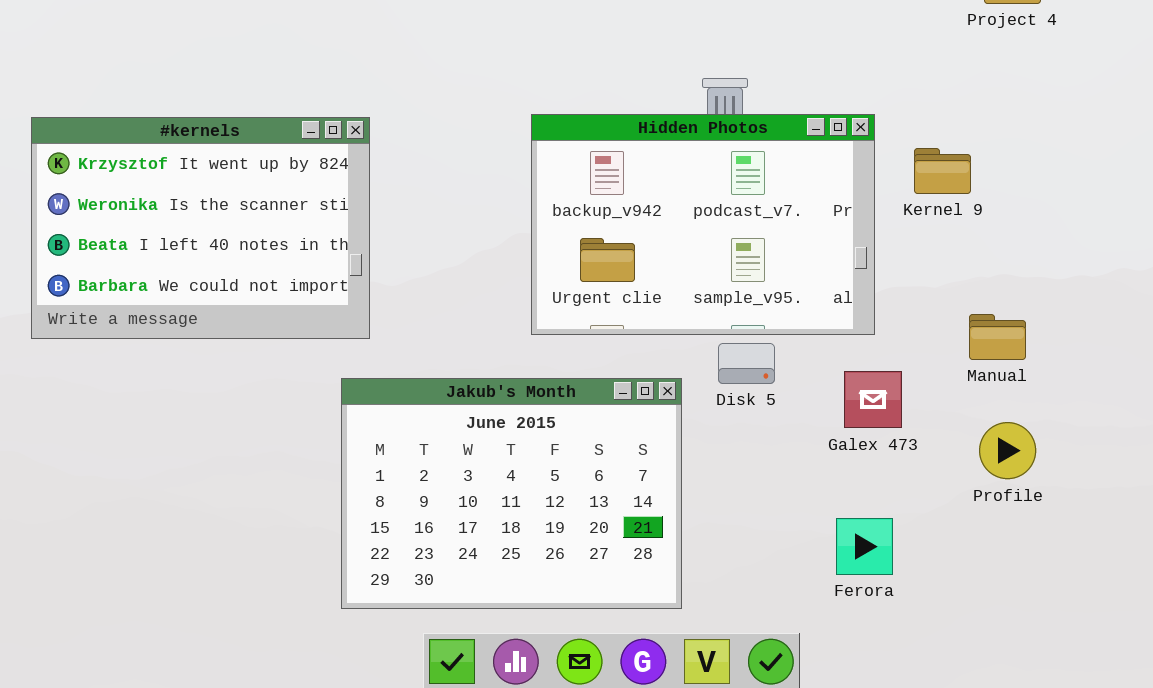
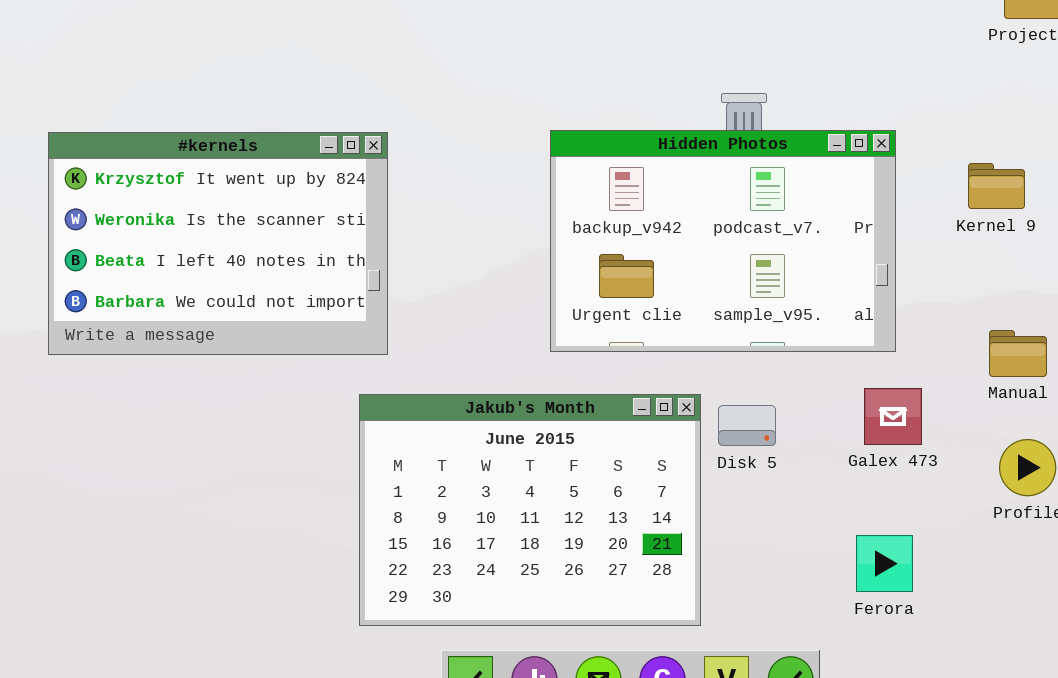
Kernel 9: [914,148,971,194] -> [968,163,1025,209], moved
Disk 5: [718,343,775,384] -> [718,405,776,446], moved

